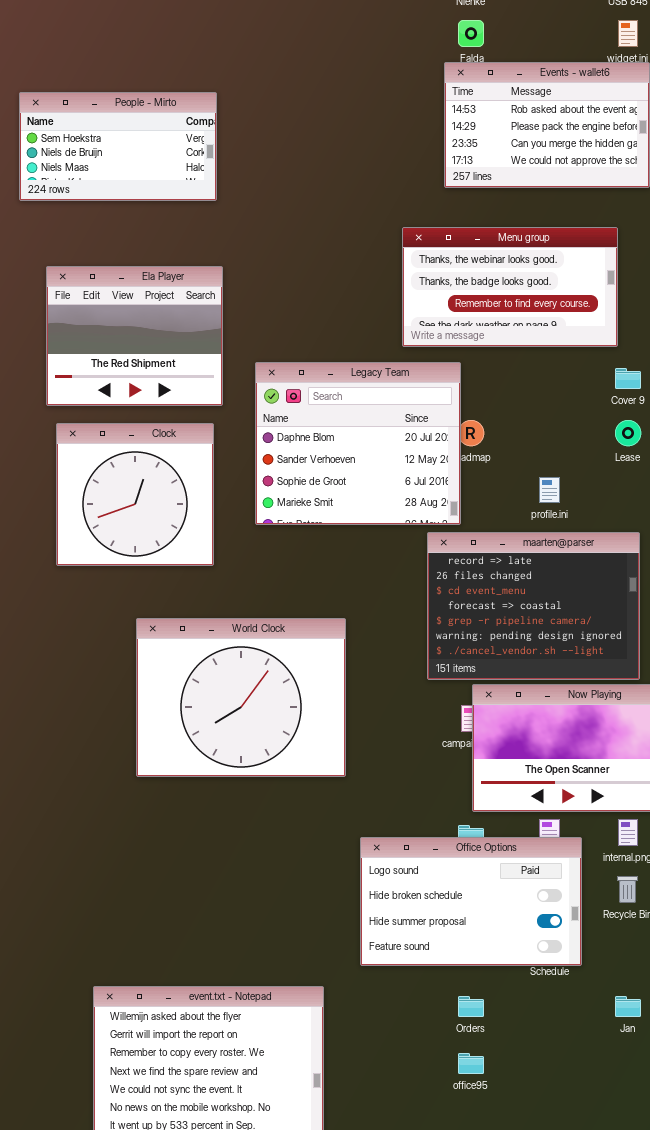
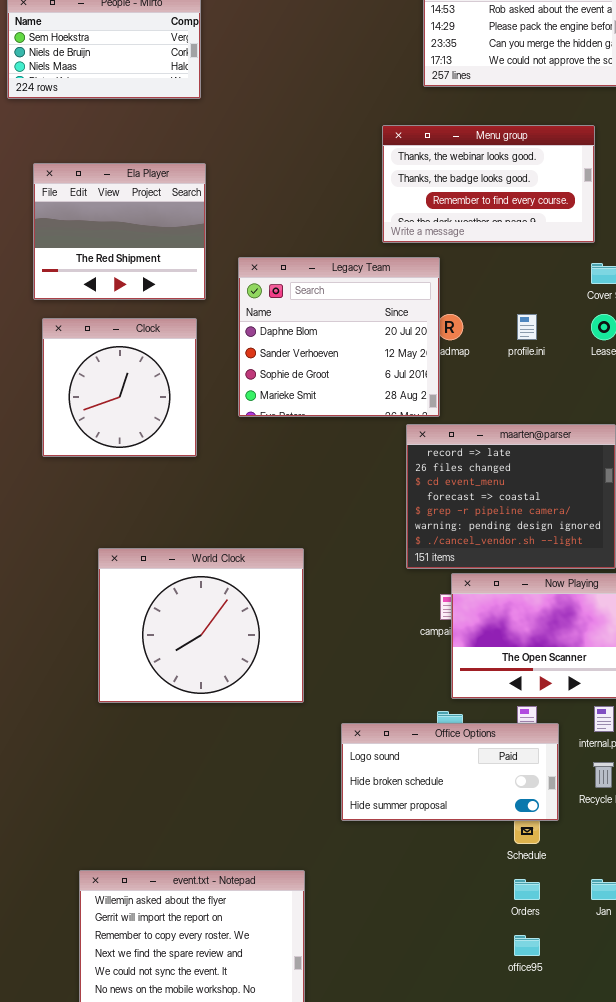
profile.ini: [539,477,560,503] -> [517,314,537,340], moved
World Clock: [136,618,346,777] -> [98,548,304,703], moved
Office Options: [360,837,582,966] -> [341,723,559,821], resized
Orders: [458,996,484,1017] -> [514,879,540,900], moved
office95: [458,1053,484,1074] -> [514,935,540,956], moved

